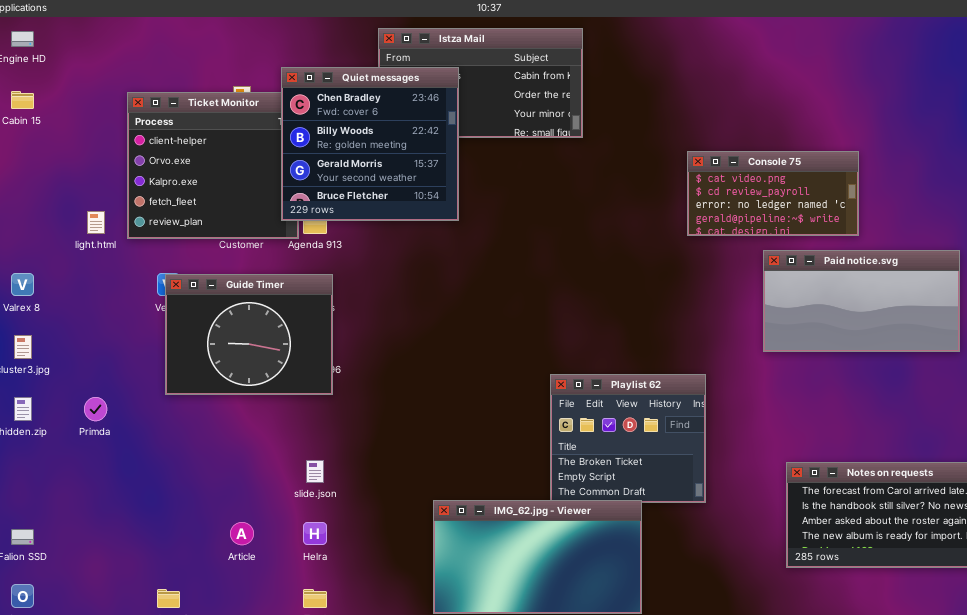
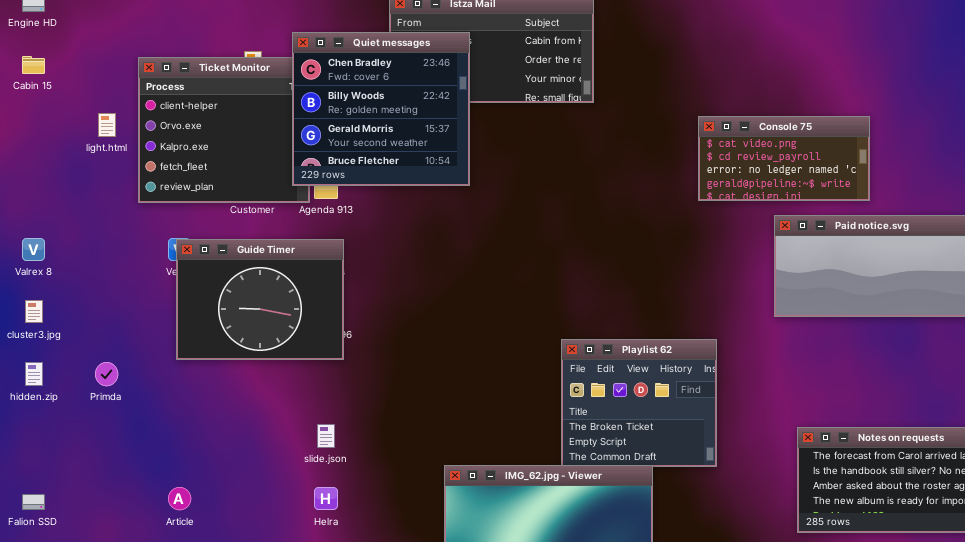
light.html: [87,211,105,234] -> [98,113,116,137], moved
Article: [230,522,254,545] -> [168,487,191,510], moved

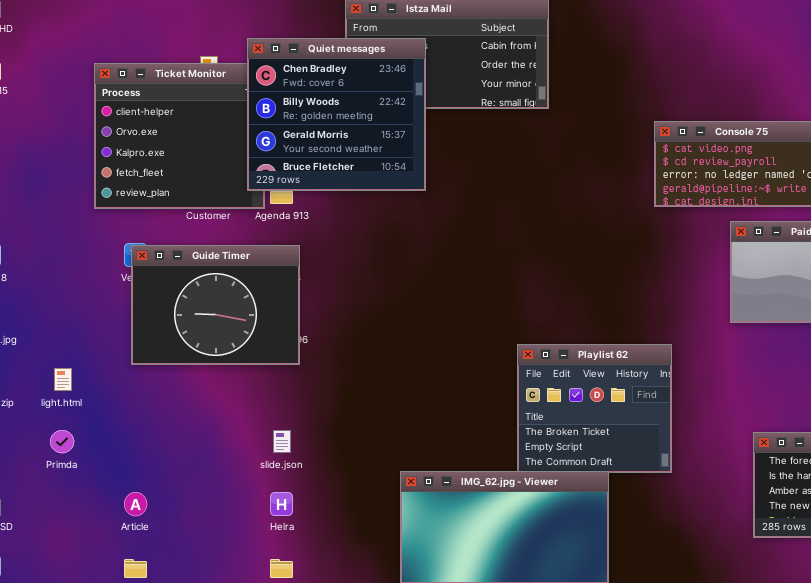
light.html: [98,113,116,137] -> [54,368,72,391], moved
Primda: [95,362,118,386] -> [50,430,74,453], moved

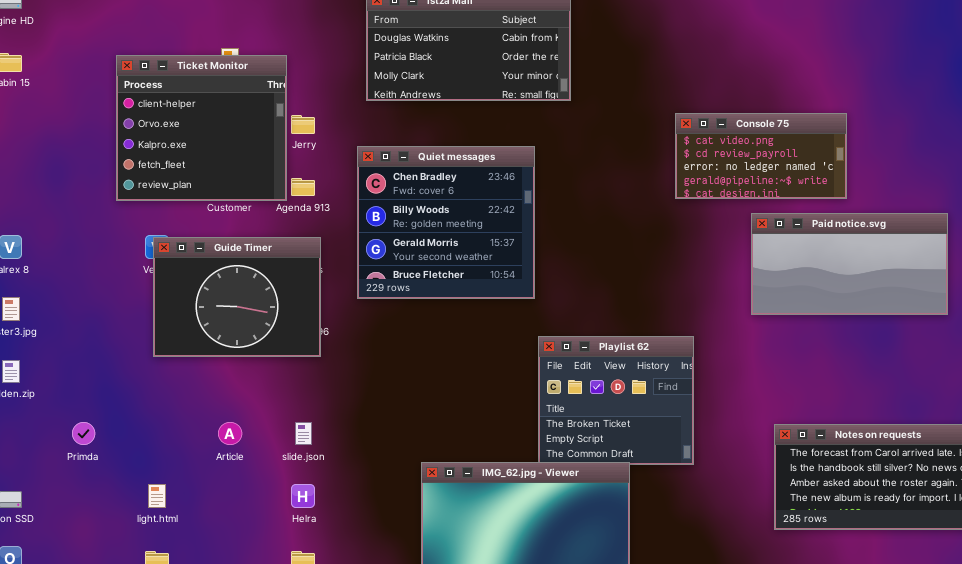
Quiet messages: [247,38,426,191] -> [357,146,535,299], moved
light.html: [54,368,72,391] -> [148,484,166,508], moved
Article: [124,492,147,516] -> [218,422,242,445], moved

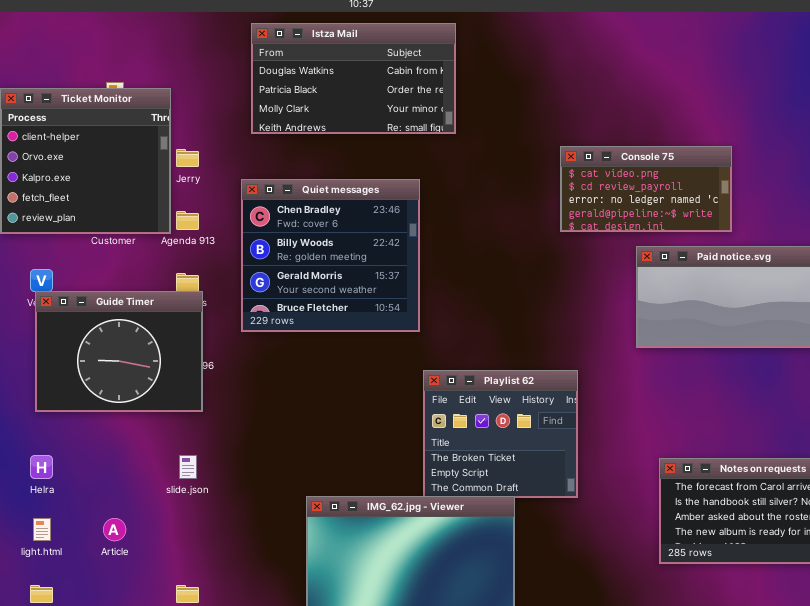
Guide Timer: [153,237,321,357] -> [35,291,203,412], moved
Article: [218,422,242,445] -> [103,518,126,541], moved
Helra: [291,484,315,508] -> [30,455,53,479], moved

